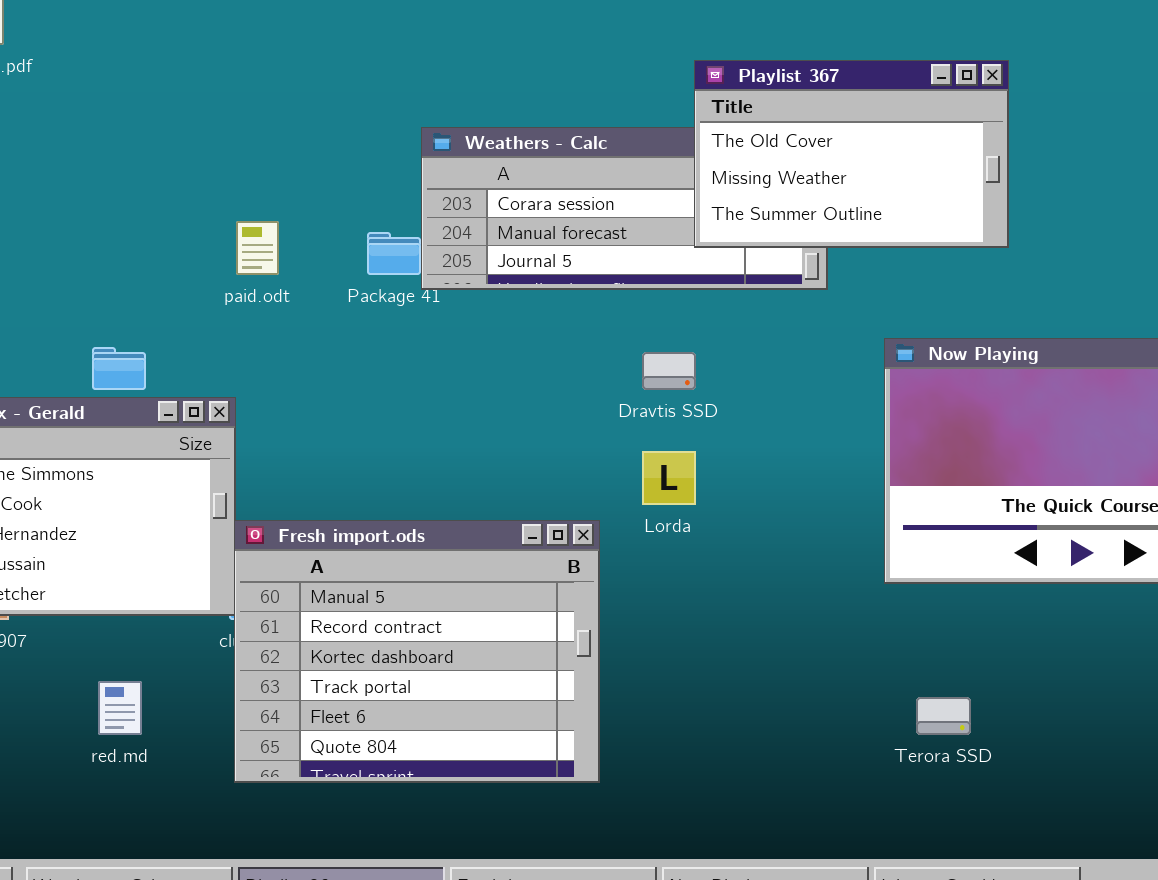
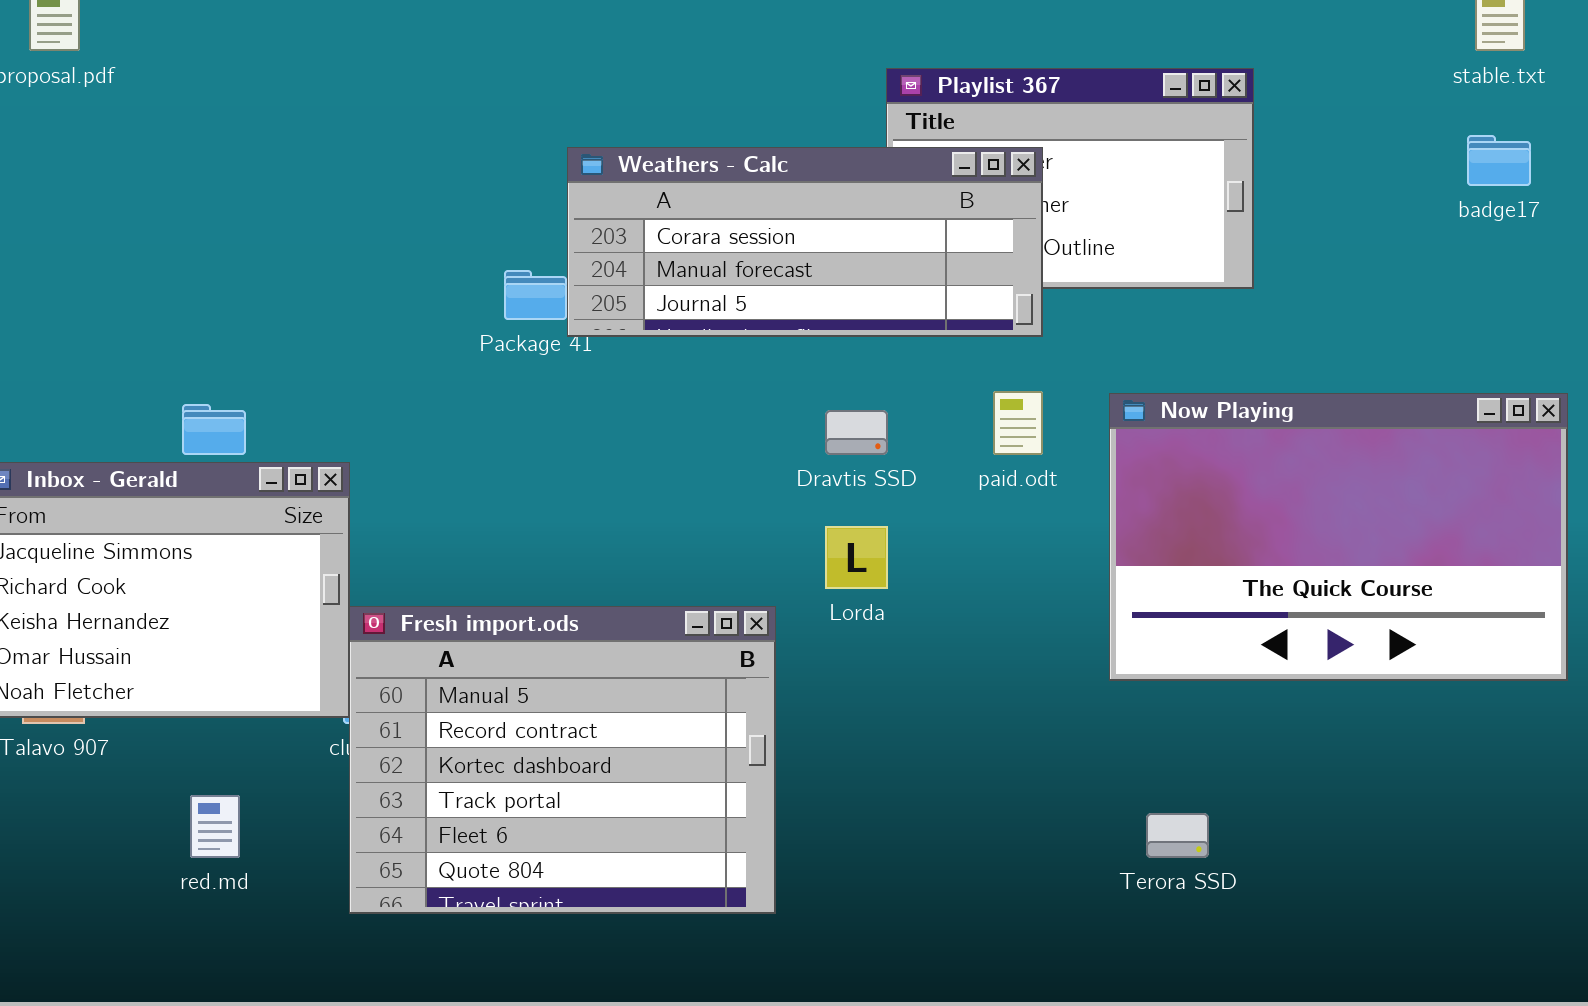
Weathers - Calc: [421,127,828,290] -> [567,147,1043,337], raised
paid.odt: [236,221,279,275] -> [993,391,1043,455], moved

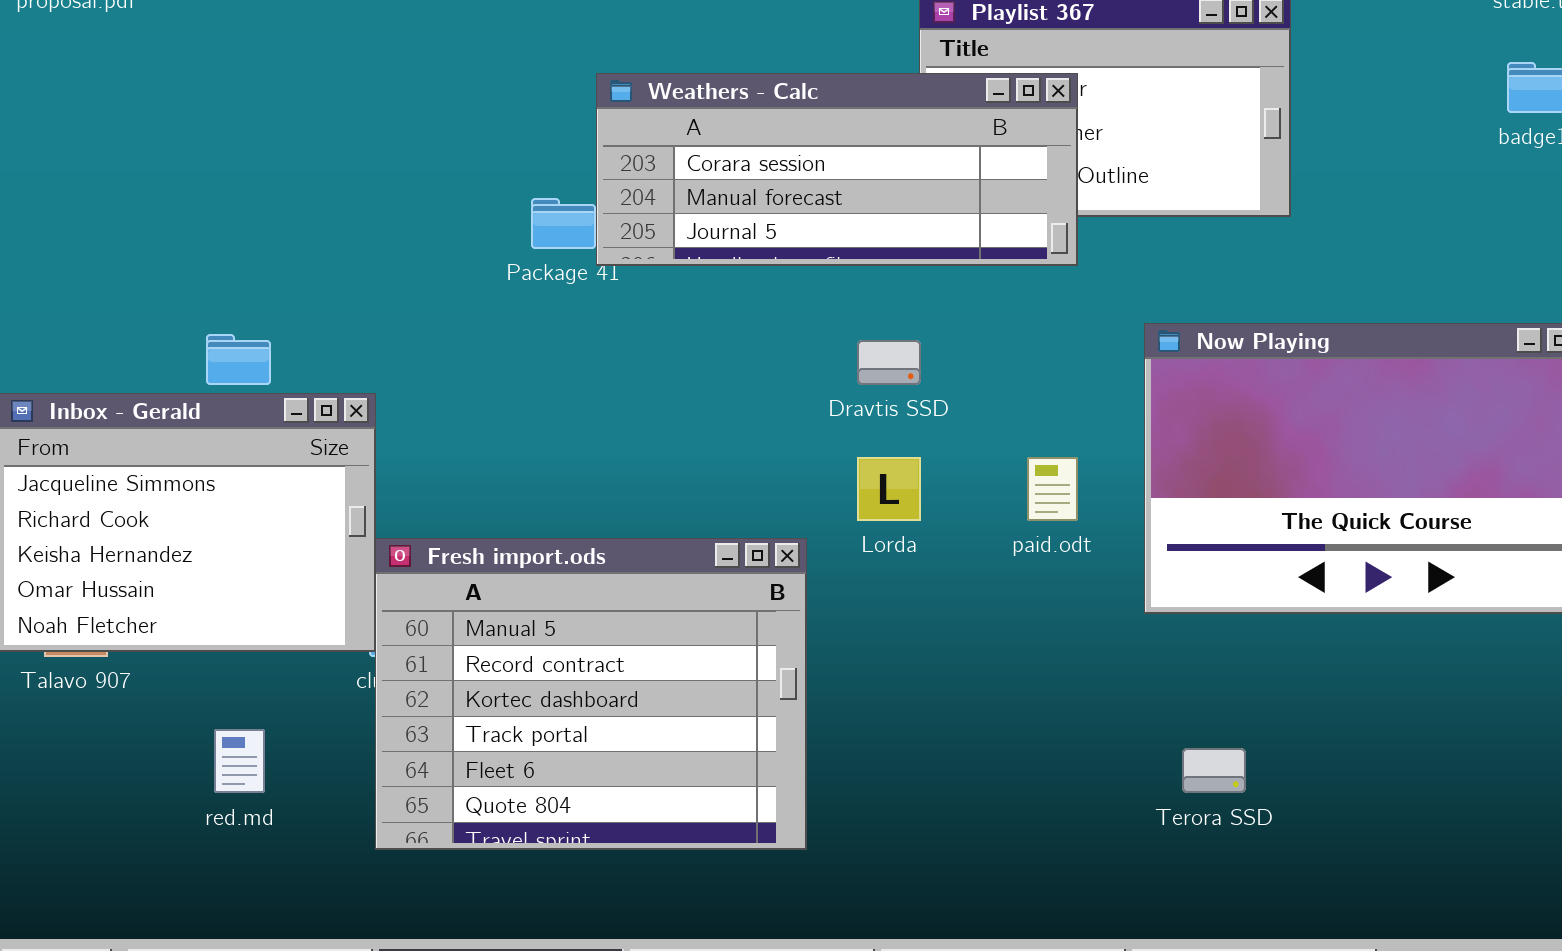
paid.odt: [993,391,1043,455] -> [1027,457,1078,521], moved

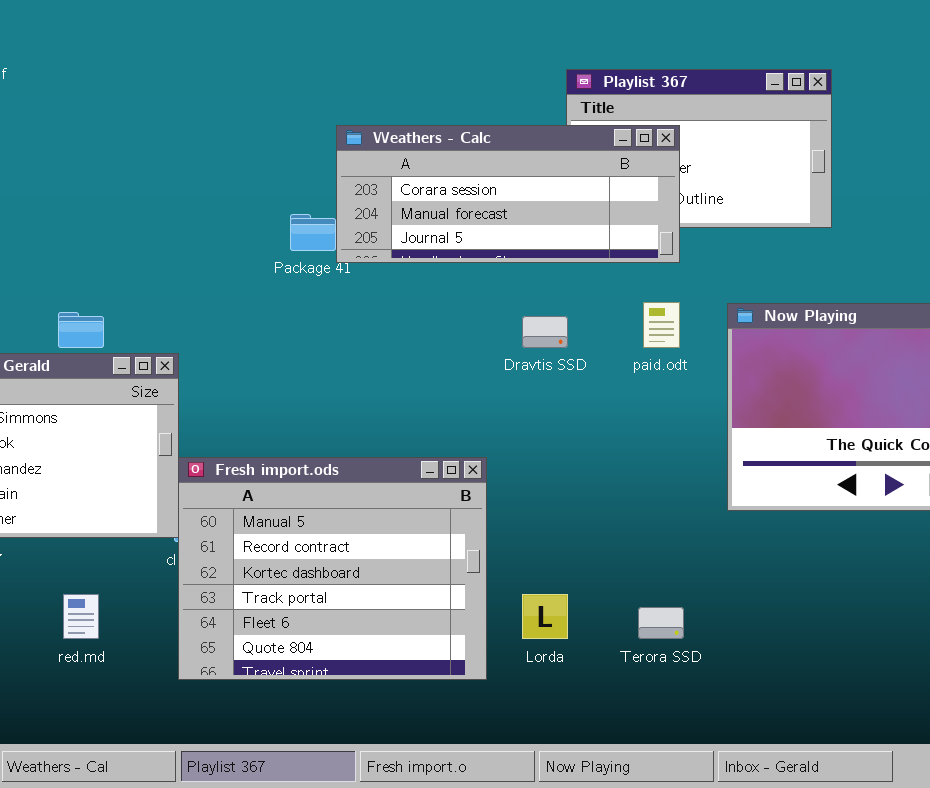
Lorda: [857,457,921,521] -> [522,594,568,639], moved
paid.odt: [1027,457,1078,521] -> [643,302,680,348], moved
Terora SSD: [1182,748,1246,793] -> [638,607,684,639], moved

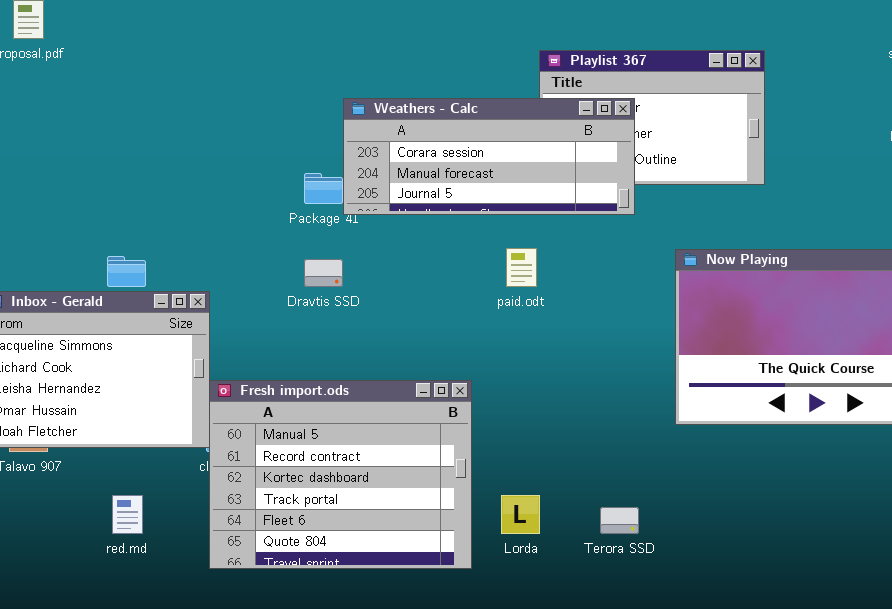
paid.odt: [643,302,680,348] -> [506,248,537,287], moved
Dravtis SSD: [522,316,568,348] -> [304,259,343,287], moved

